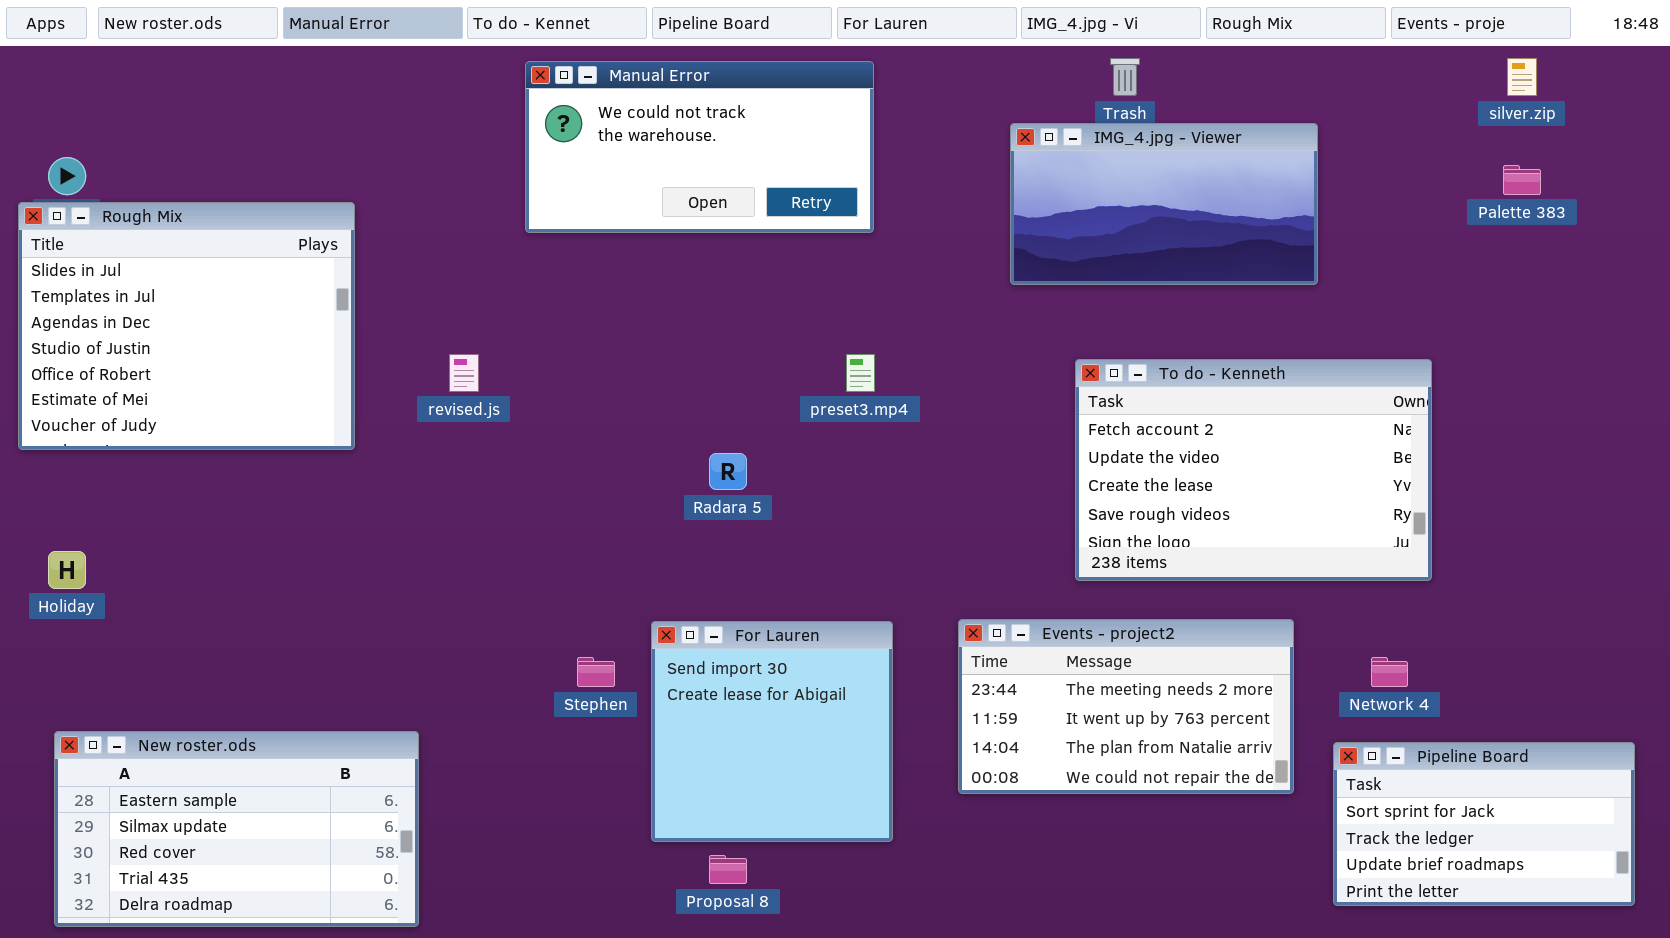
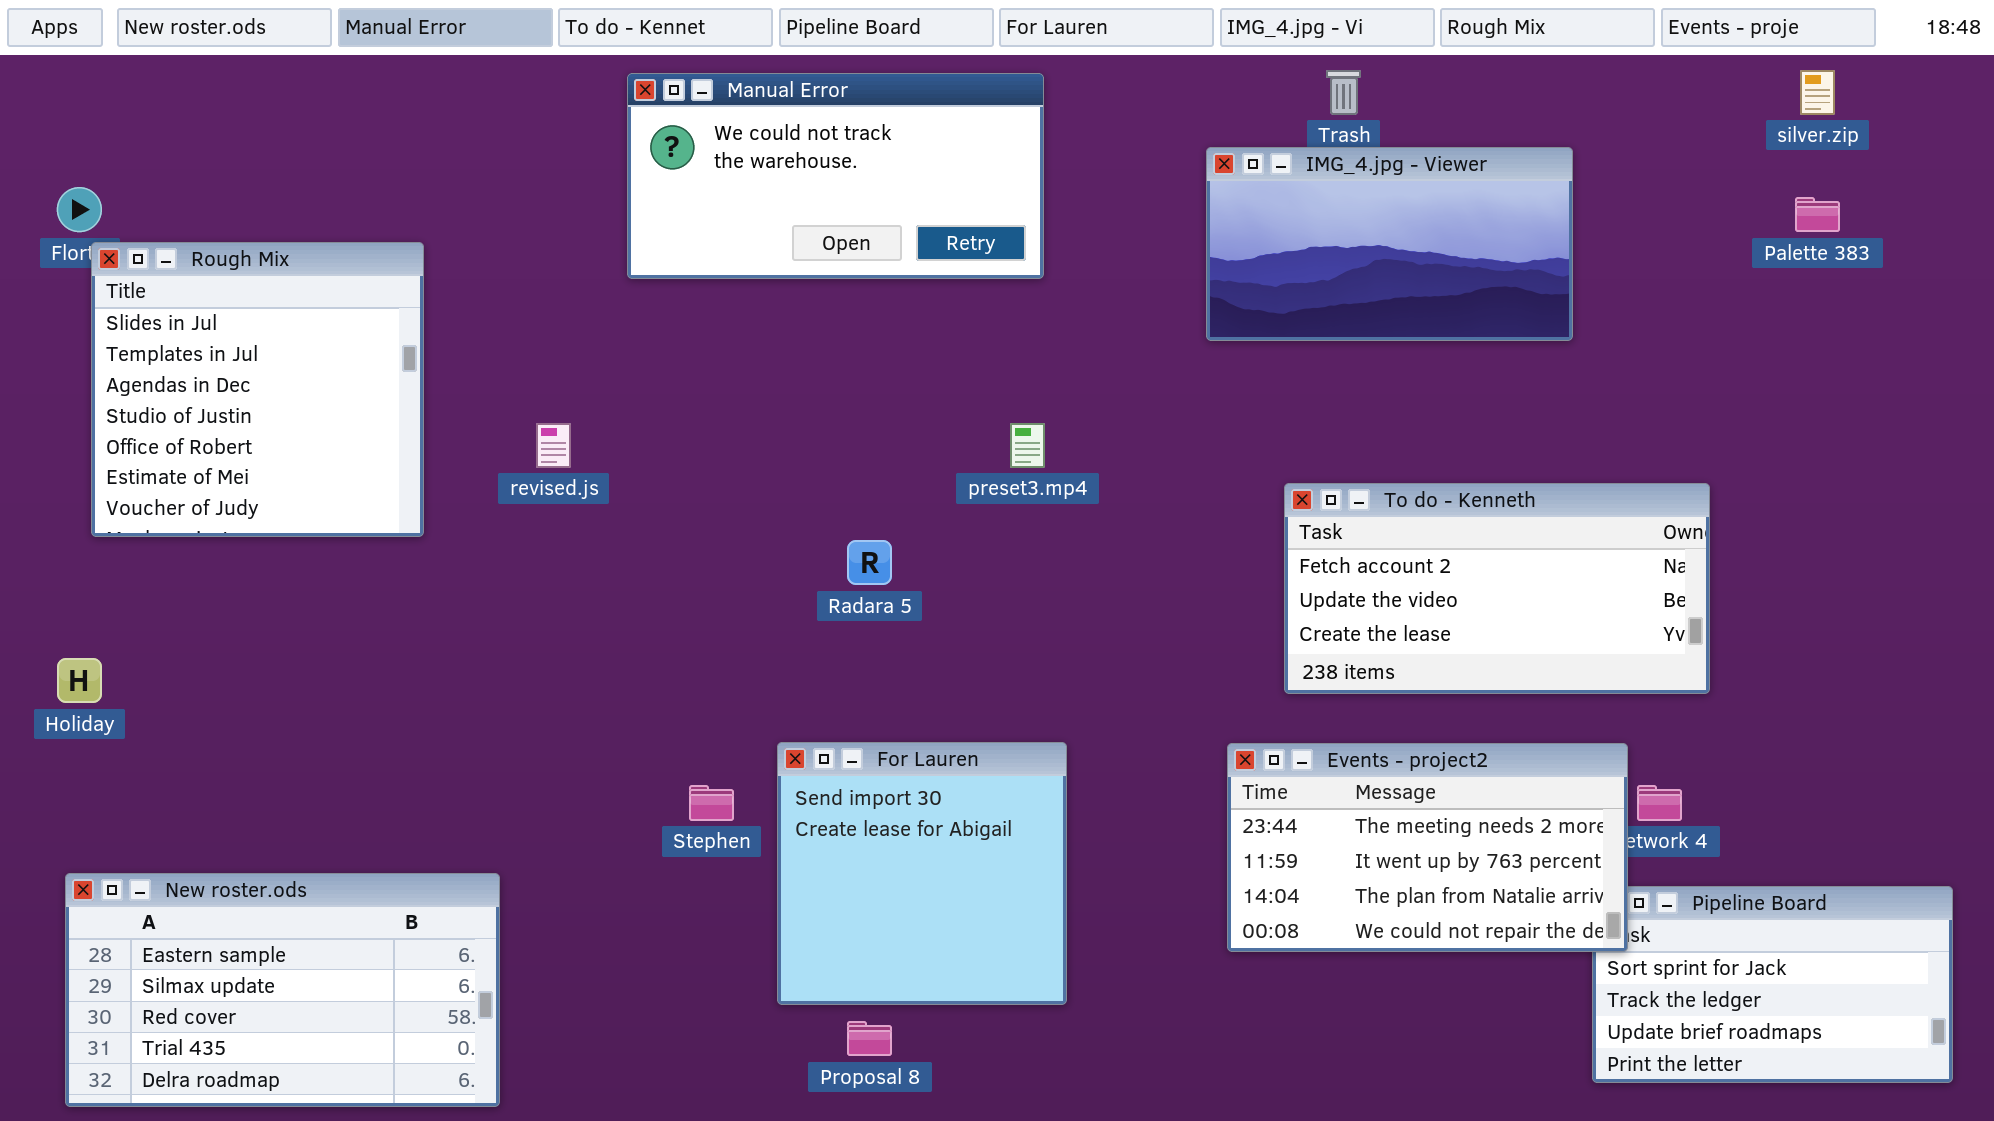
Rough Mix: [18,202,355,450] -> [91,242,424,537], resized
To do - Kenneth: [1075,359,1432,581] -> [1284,483,1710,694], resized
Events - project2: [958,619,1294,794] -> [1227,743,1628,952], moved

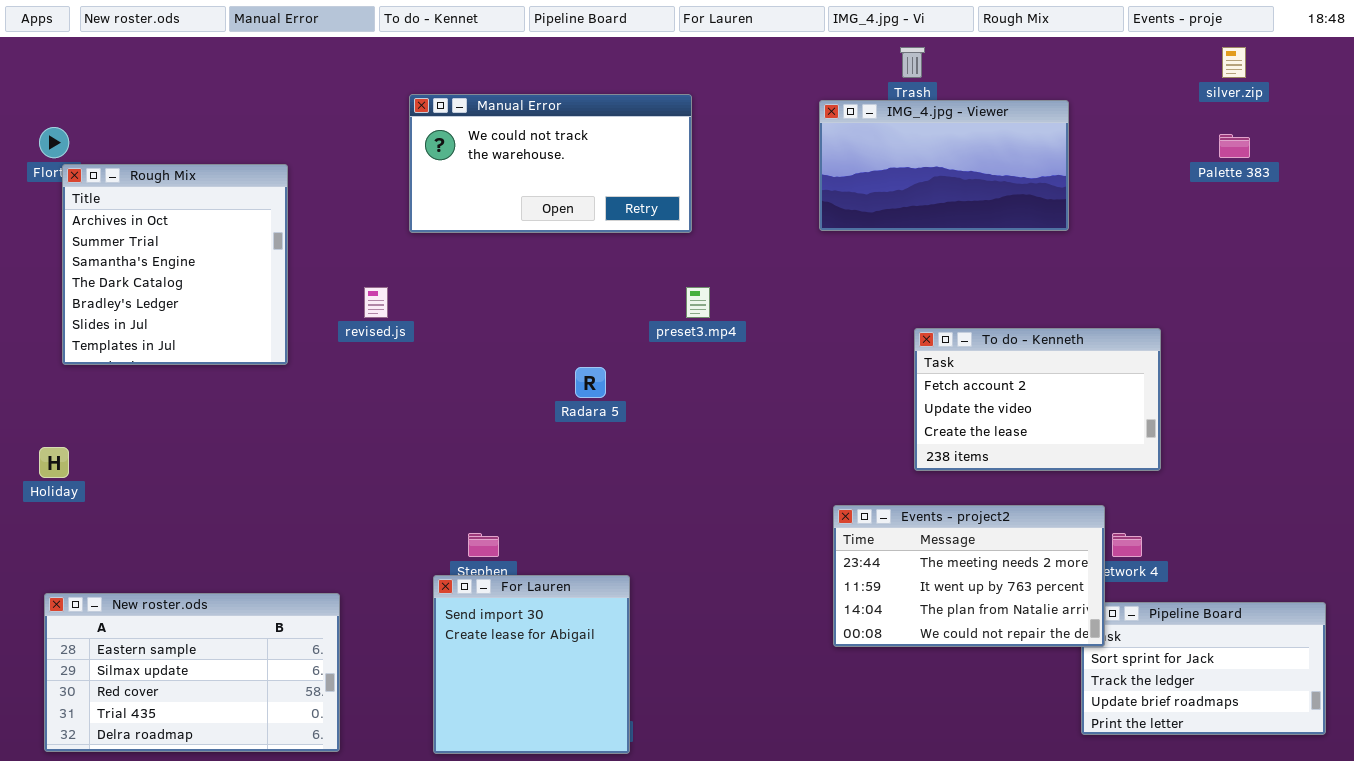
Manual Error: [627,73,1044,279] -> [409,94,692,233], moved
Rough Mix: [91,242,424,537] -> [62,164,288,365], scrolled up 5 rows
To do - Kenneth: [1284,483,1710,694] -> [914,328,1161,471], resized
For Lauren: [777,742,1067,1005] -> [433,575,630,754], moved

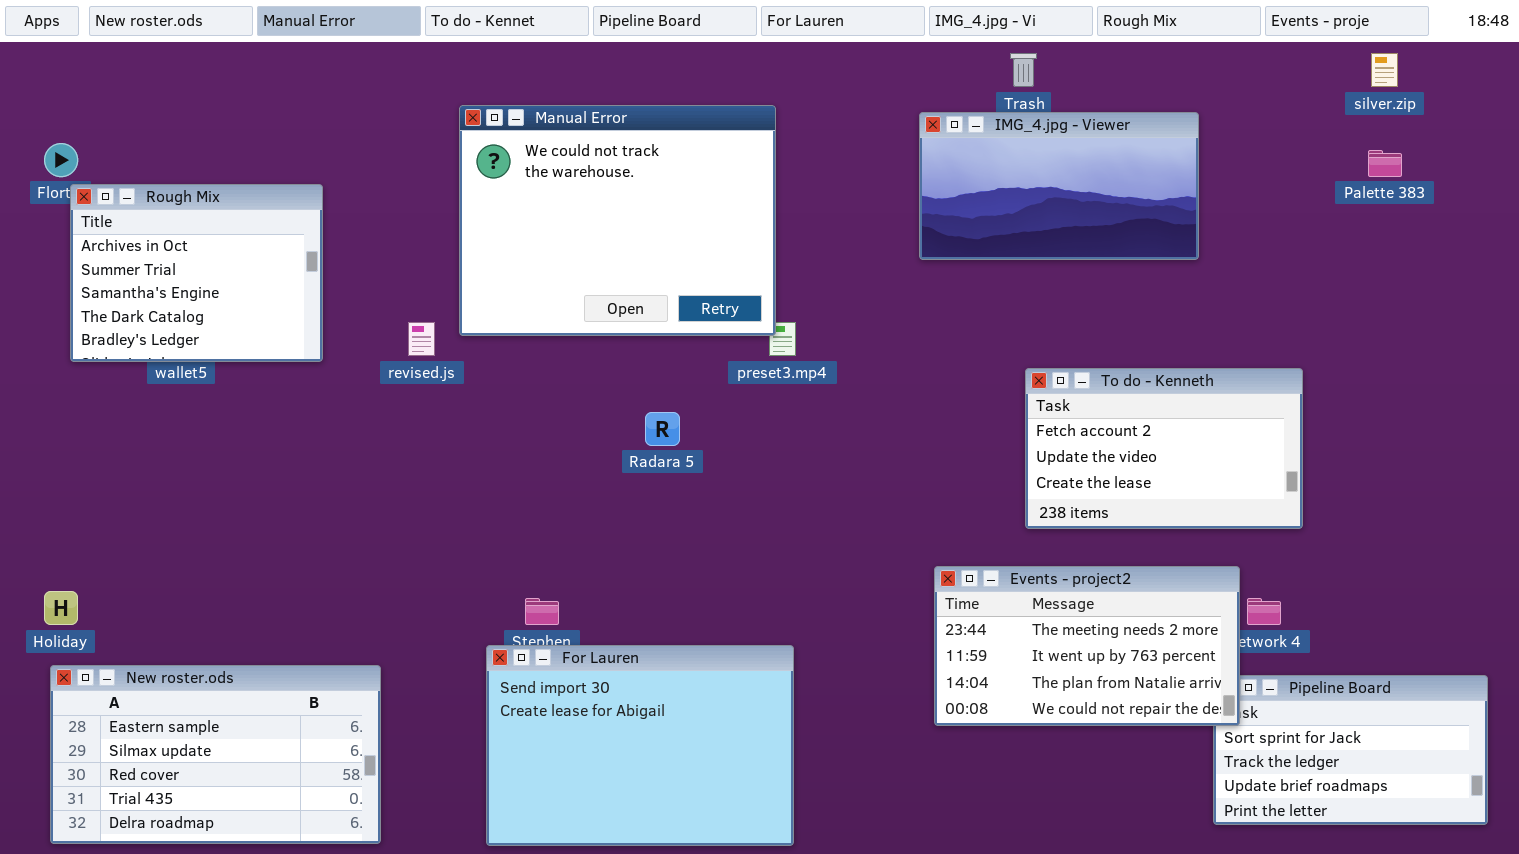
Manual Error: [409,94,692,233] -> [459,105,776,336], resized
Rough Mix: [62,164,288,365] -> [70,184,323,362], resized
Holiday: [39,447,69,478] -> [44,591,78,625], moved
For Lauren: [433,575,630,754] -> [486,645,794,846], resized

